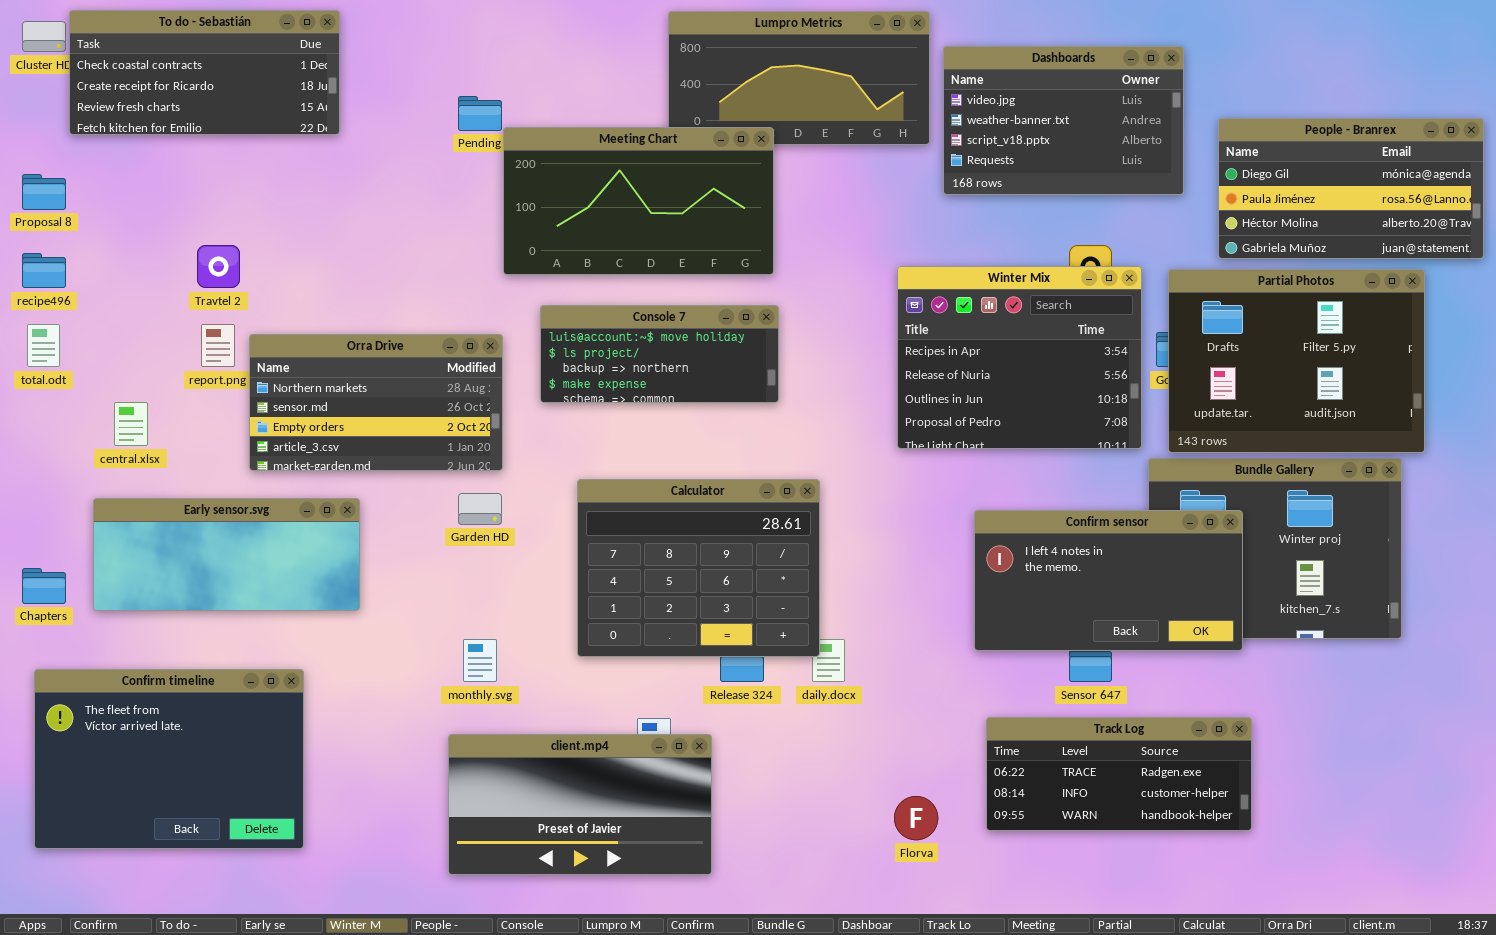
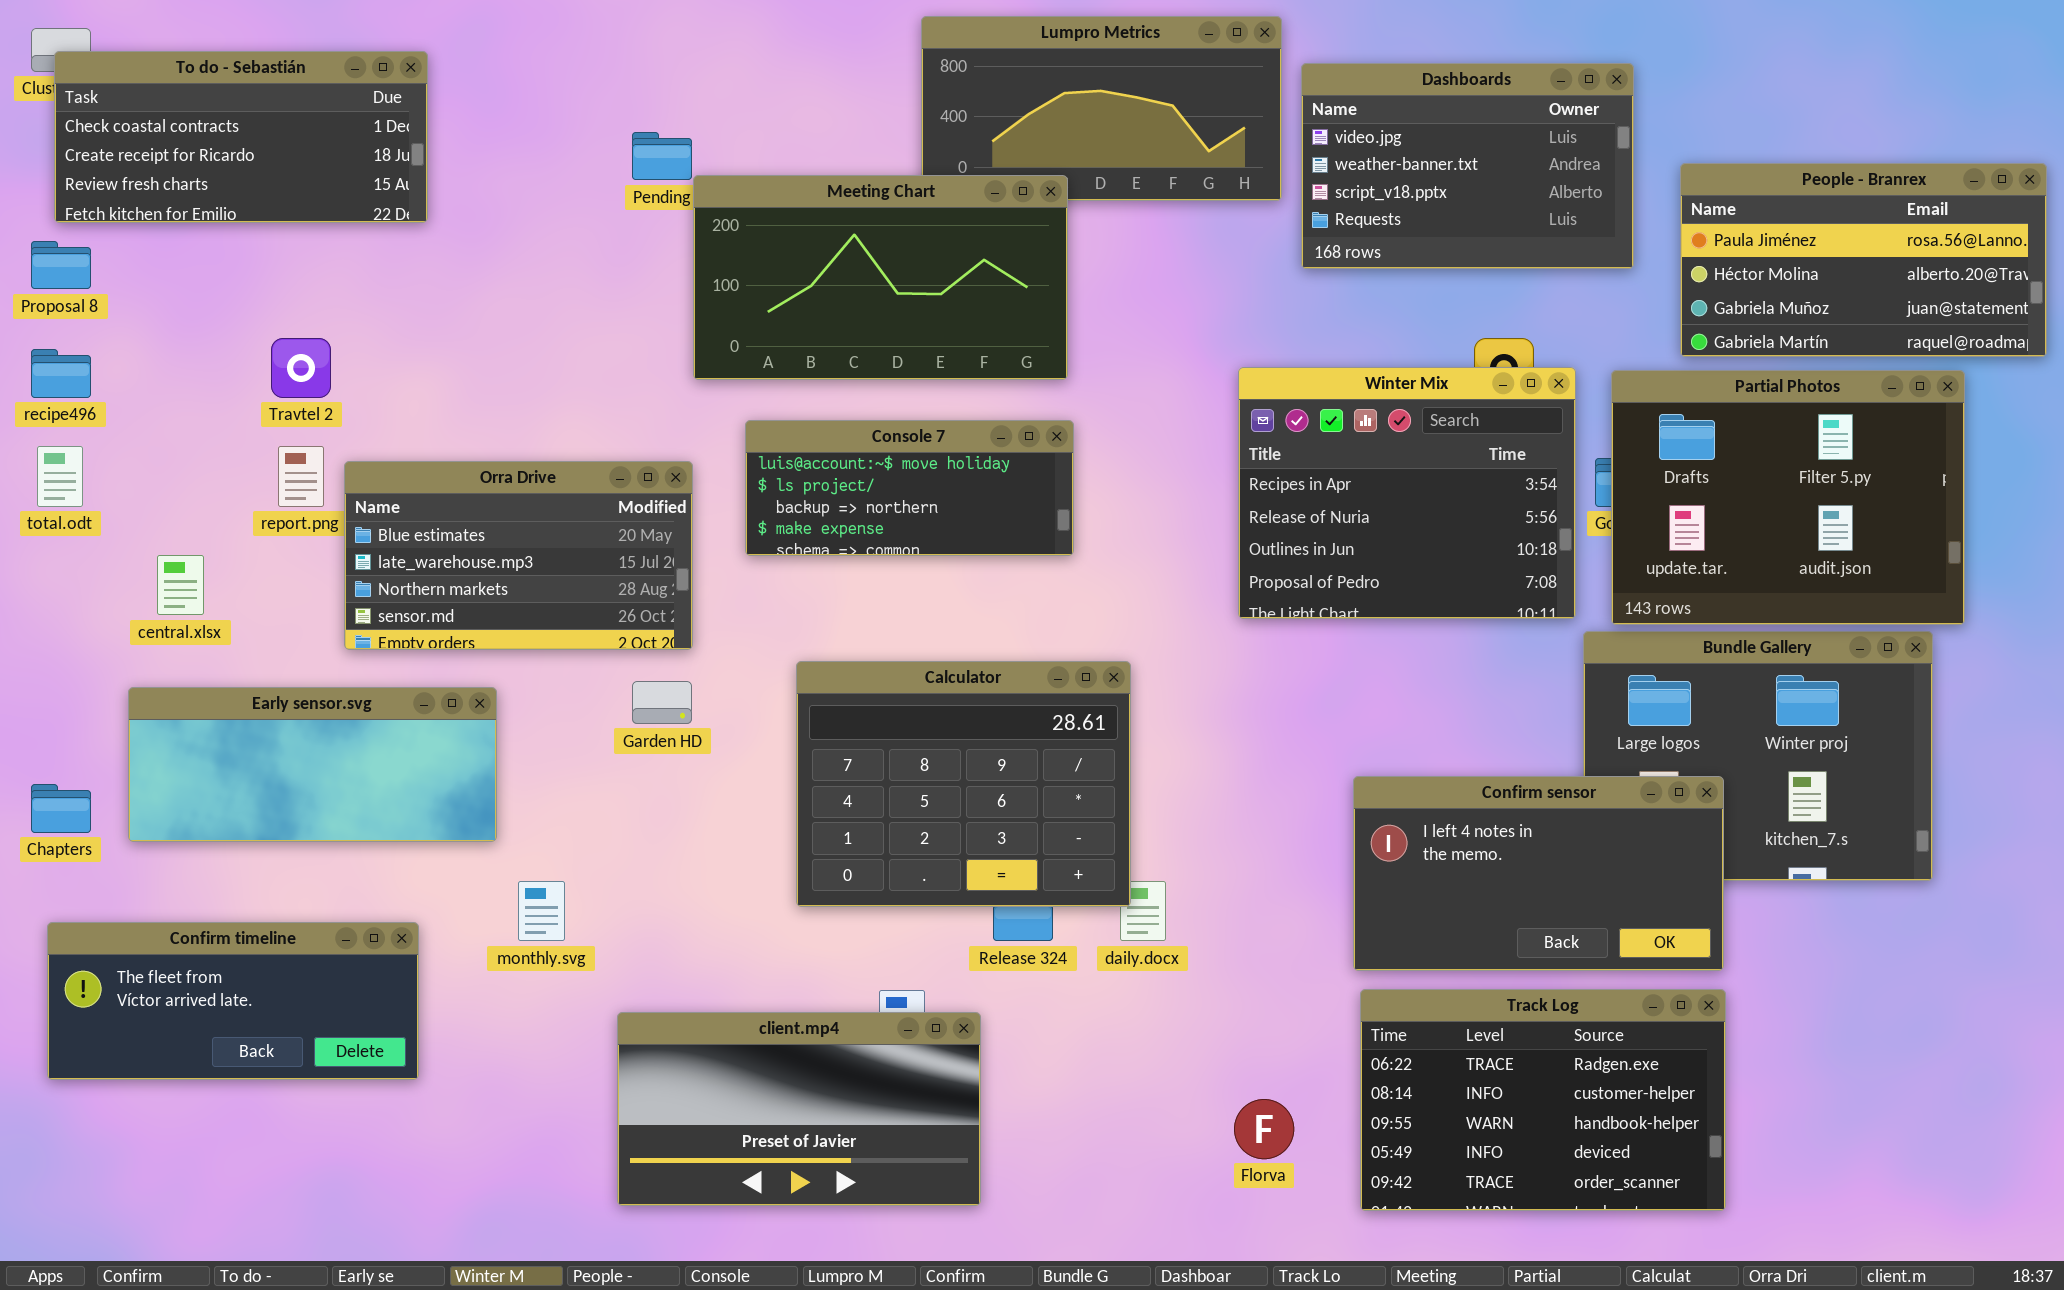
To do - Sebastián: [69,10,340,135] -> [54,51,428,223], moved
People - Branrex: [1218,118,1484,259] -> [1680,163,2047,357], scrolled down 1 row
Orra Drive: [249,334,503,471] -> [344,461,693,650], scrolled up 2 rows
Confirm sensor: [974,510,1243,651] -> [1353,776,1724,971], moved
monthly.svg: [463,639,497,682] -> [518,881,565,941], moved
Confirm timeline: [34,669,304,849] -> [47,922,419,1080], resized
Track Log: [986,717,1252,831] -> [1360,989,1726,1211], resized

